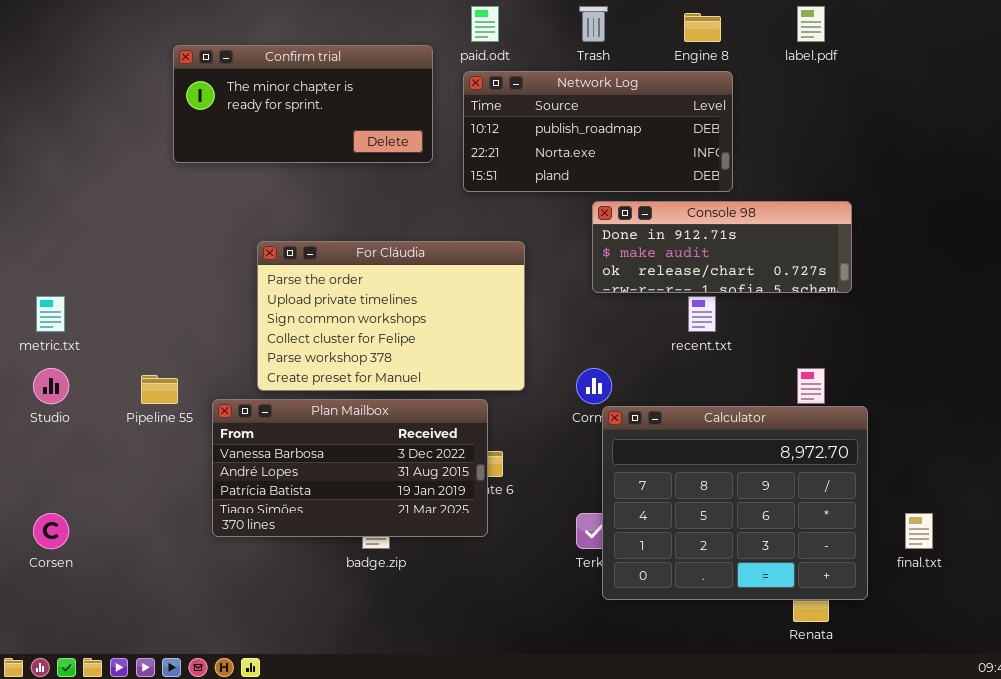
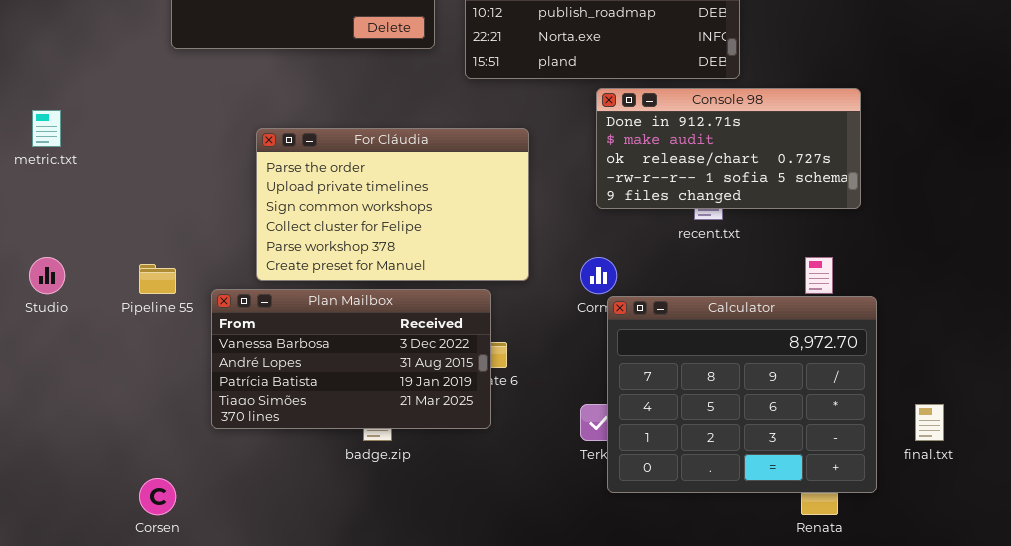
Console 98: [592,201,852,293] -> [596,88,861,209], resized
metric.txt: [36,296,65,332] -> [32,110,61,147], moved
Corsen: [33,513,69,549] -> [139,478,176,515], moved

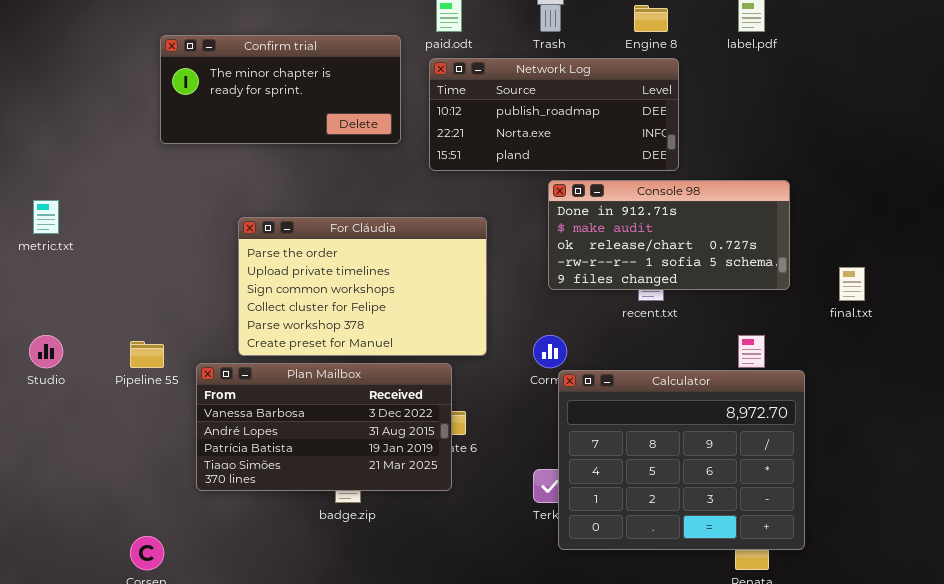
final.txt: [915,404,944,441] -> [839,267,865,301], moved

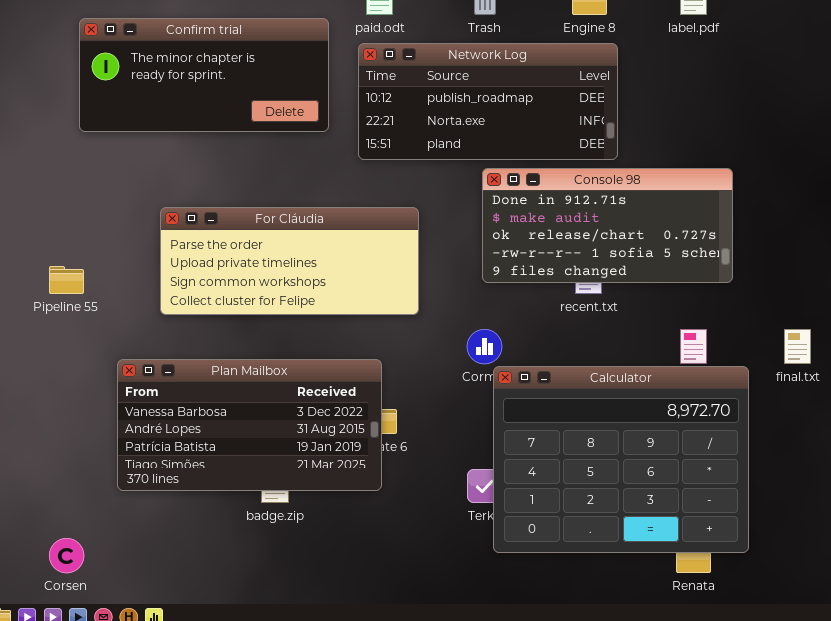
For Cláudia: [238,217,487,356] -> [160,207,419,315], resized
final.txt: [839,267,865,301] -> [784,329,811,364], moved
Pipeline 55: [130,341,164,368] -> [49,266,84,294], moved

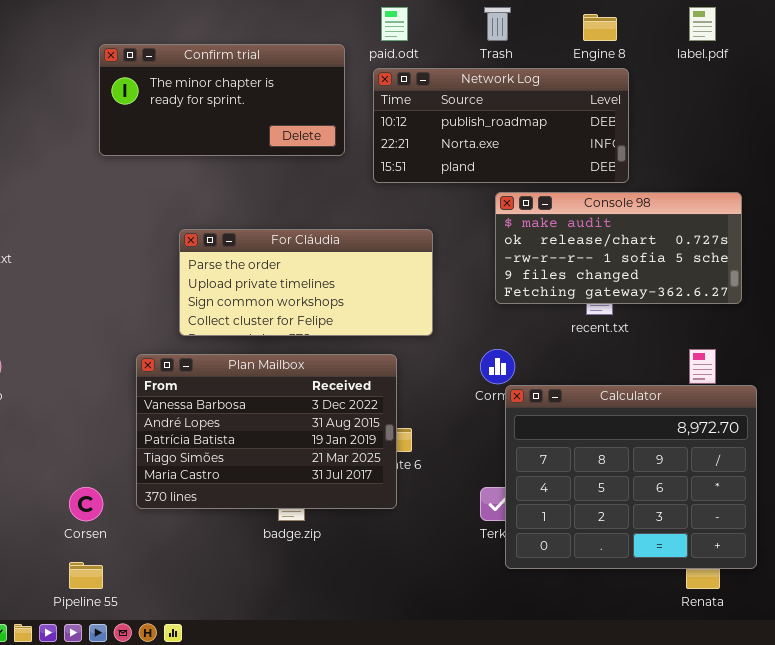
Console 98: [482,168,733,283] -> [495,192,742,304], scrolled down 1 row
Pipeline 55: [49,266,84,294] -> [69,562,103,589], moved
Plan Mailbox: [117,359,382,491] -> [136,354,397,509], resized
Corsen: [49,538,84,573] -> [69,487,103,521], moved

